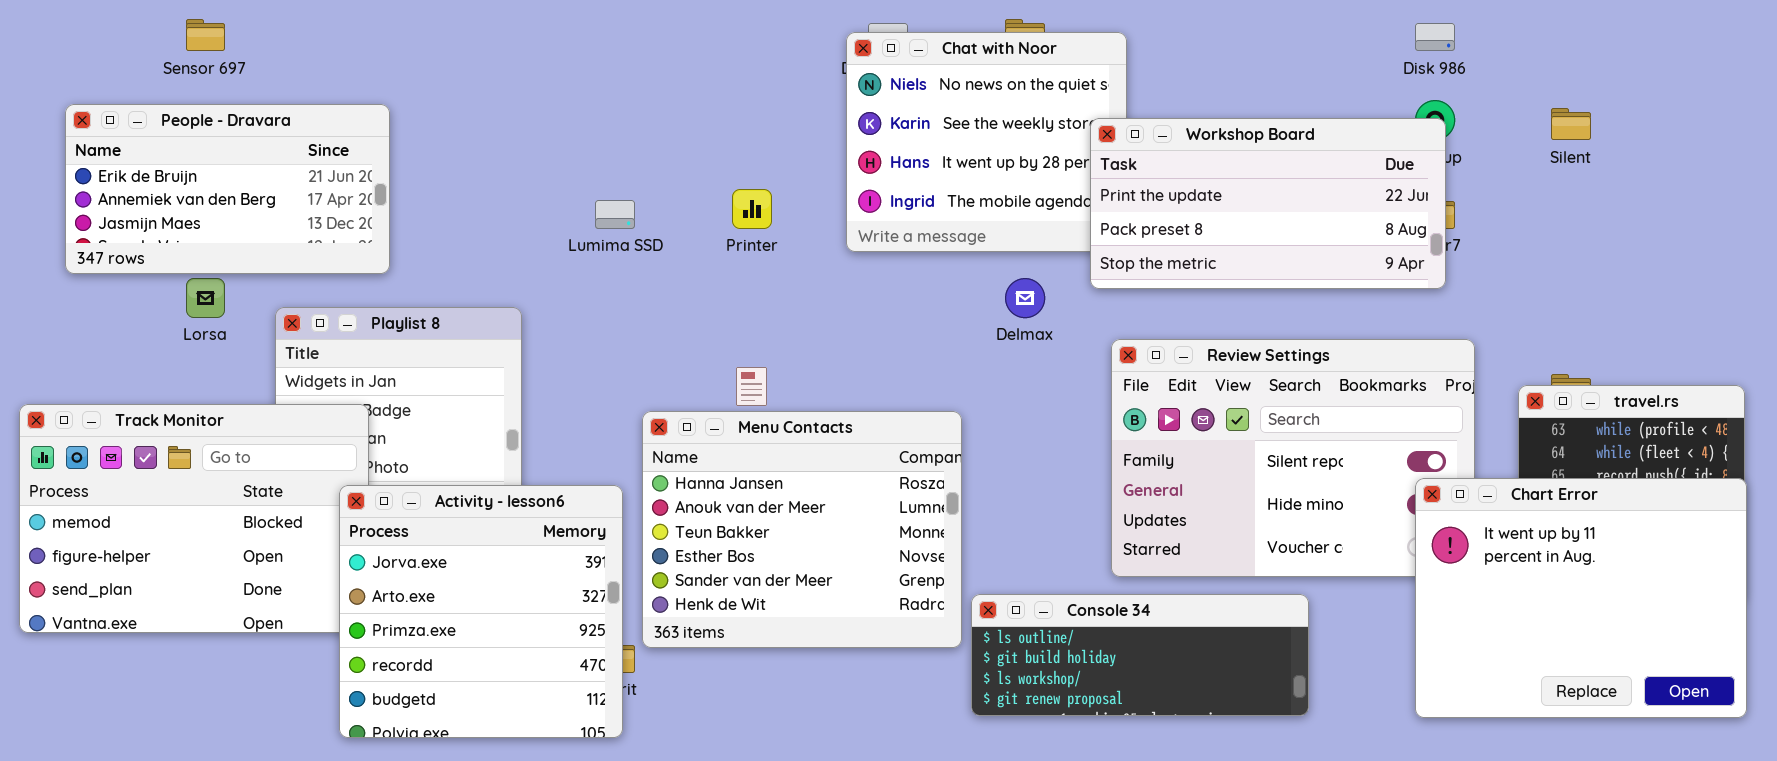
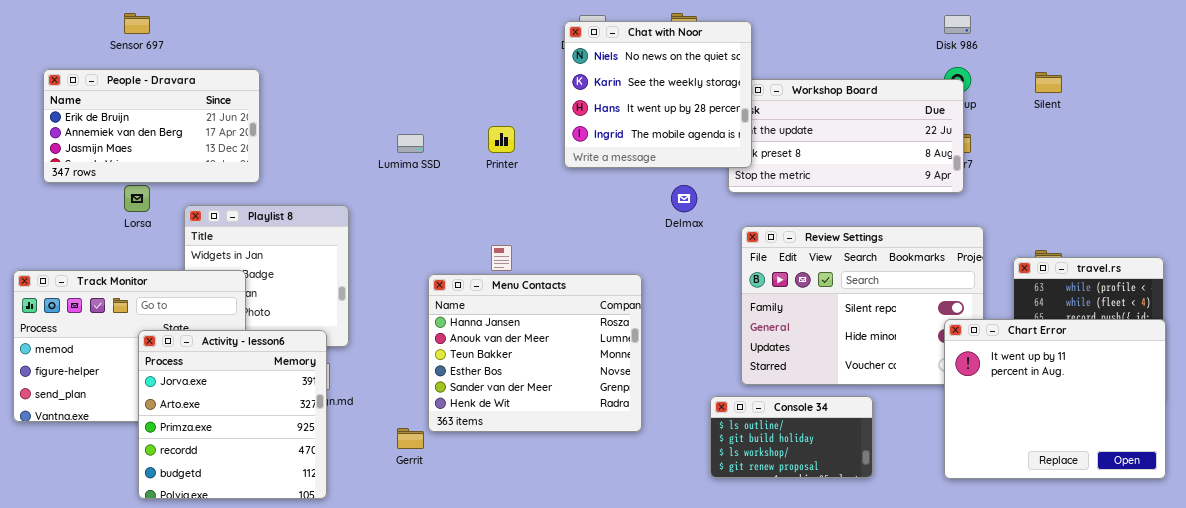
Chat with Noor: [846,32,1127,252] -> [564,21,752,168], raised
Activity - lesson6: [339,485,623,738] -> [138,330,327,499], moved
Console 34: [971,594,1309,716] -> [710,396,873,478], resized

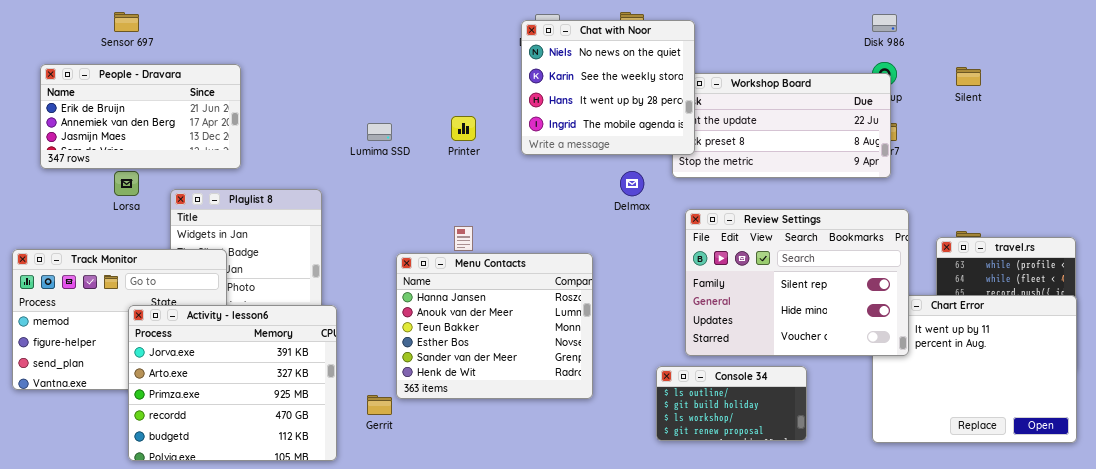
Review Settings: [741,226,984,385] -> [685,209,909,356], raised
Activity - lesson6: [138,330,327,499] -> [128,305,337,461], resized

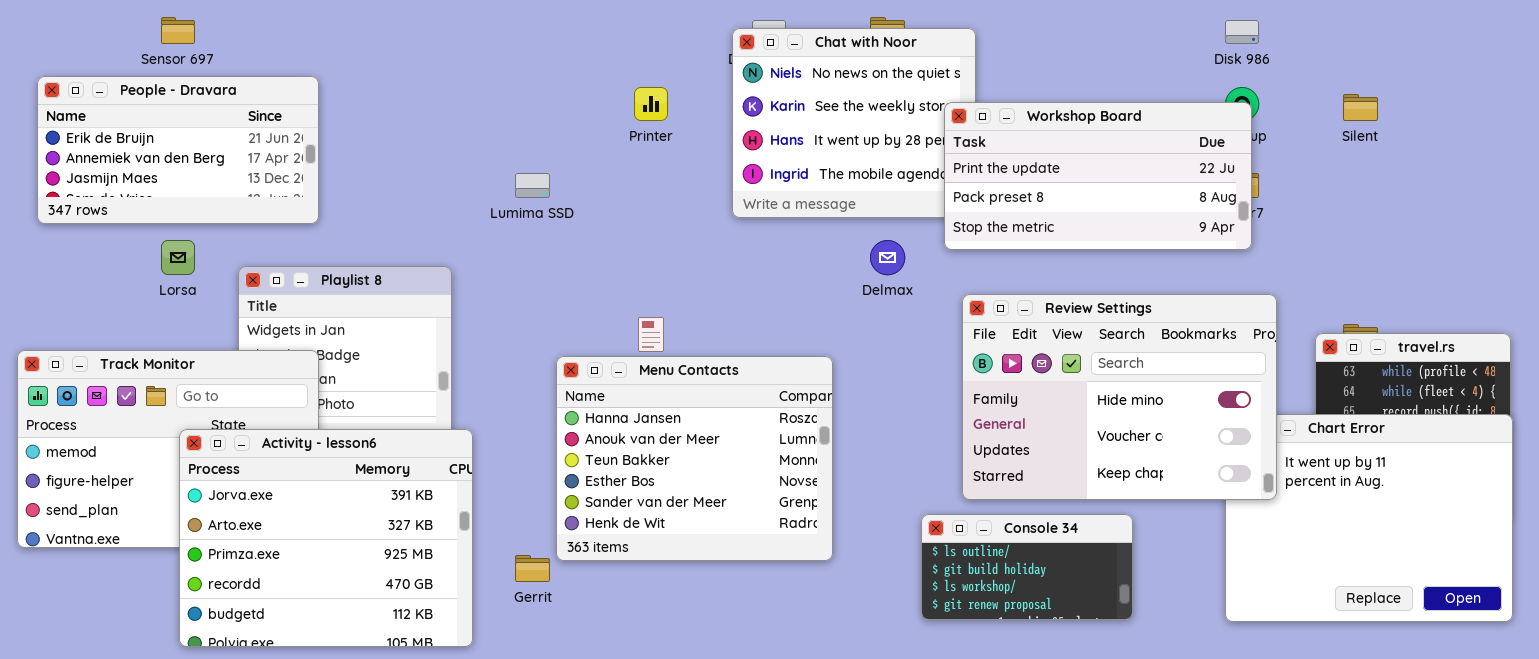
People - Dravara: [40,64,241,169] -> [37,76,319,224], moved
Workshop Board: [672,73,891,178] -> [944,102,1252,250], raised
Printer: [451,116,476,141] -> [634,87,668,121], moved
Review Settings: [685,209,909,356] -> [962,294,1277,500], scrolled down 1 row

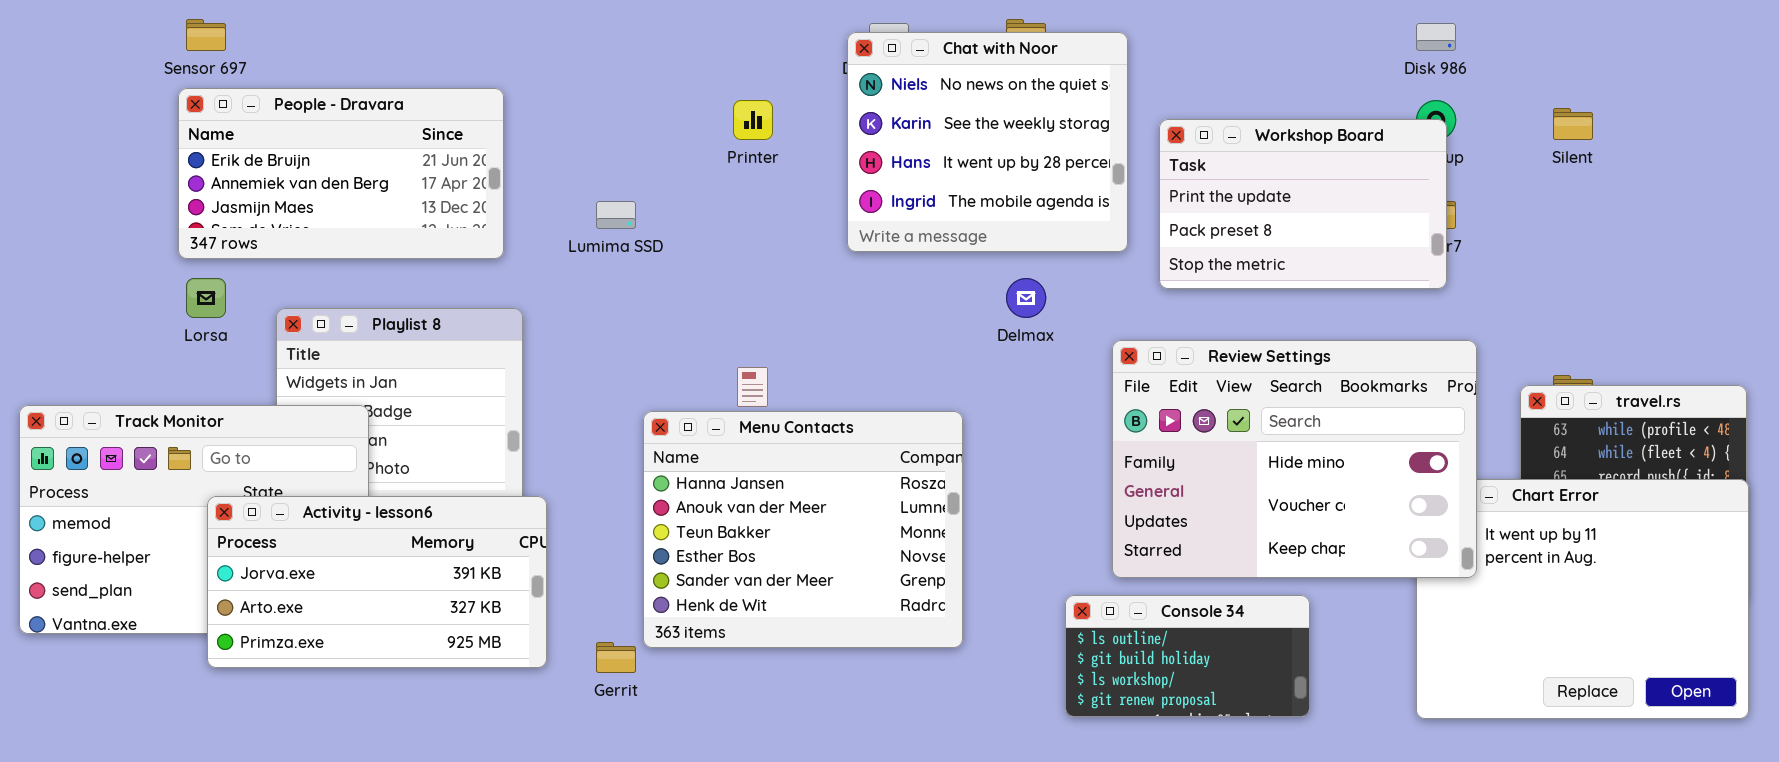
People - Dravara: [37,76,319,224] -> [178,88,504,259], moved
Workshop Board: [944,102,1252,250] -> [1159,119,1447,289], resized
Activity - lesson6: [179,429,473,647] -> [207,496,547,668], resized

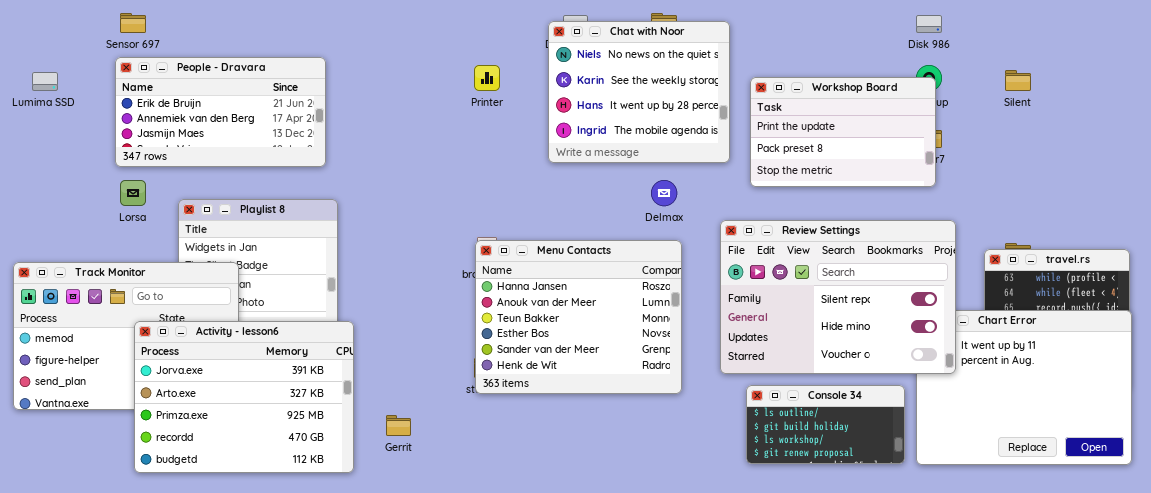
Lumima SSD: [596,201,636,229] -> [32,72,58,91], moved
Review Settings: [1112,340,1477,578] -> [720,220,956,374], scrolled up 1 row
Menu Contacts: [643,411,963,648] -> [475,240,682,394], moved
Activity - lesson6: [207,496,547,668] -> [134,321,354,473], resized
Console 34: [1065,595,1310,717] -> [746,385,905,464], moved

